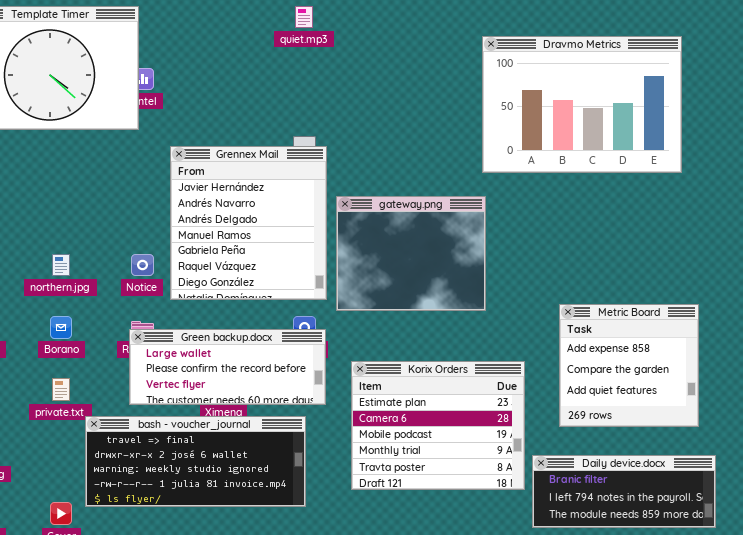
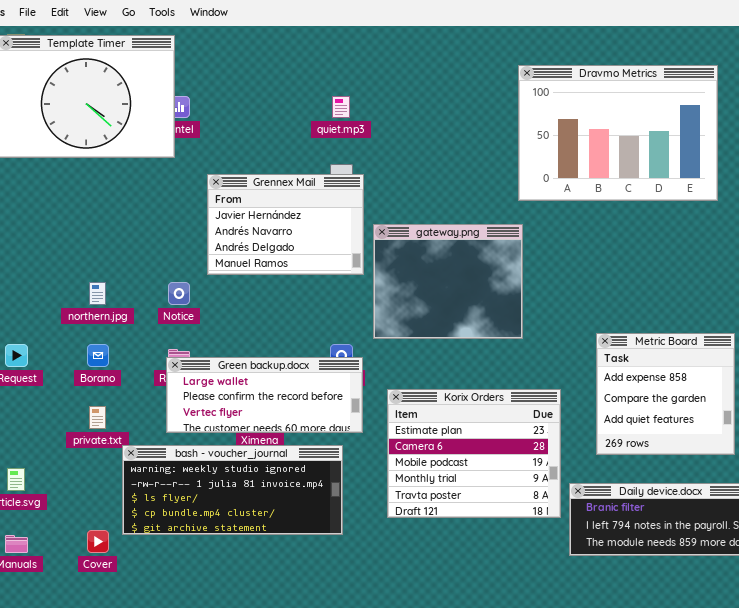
quiet.mp3: [295,6,313,28] -> [332,96,350,118], moved
Grennex Mail: [170,146,327,300] -> [207,174,364,275], resized
bash - voucher_journal: [85,416,306,507] -> [122,445,343,535], scrolled down 2 rows

